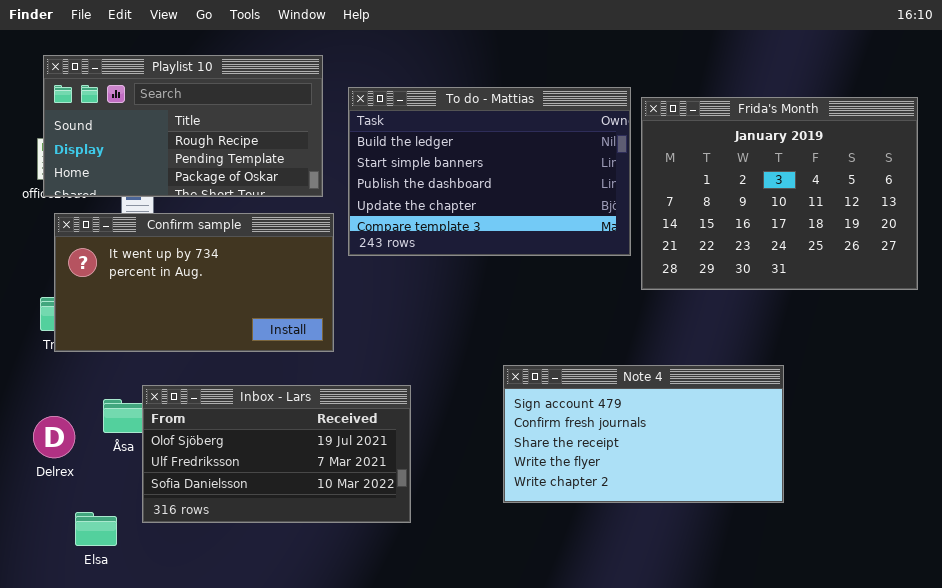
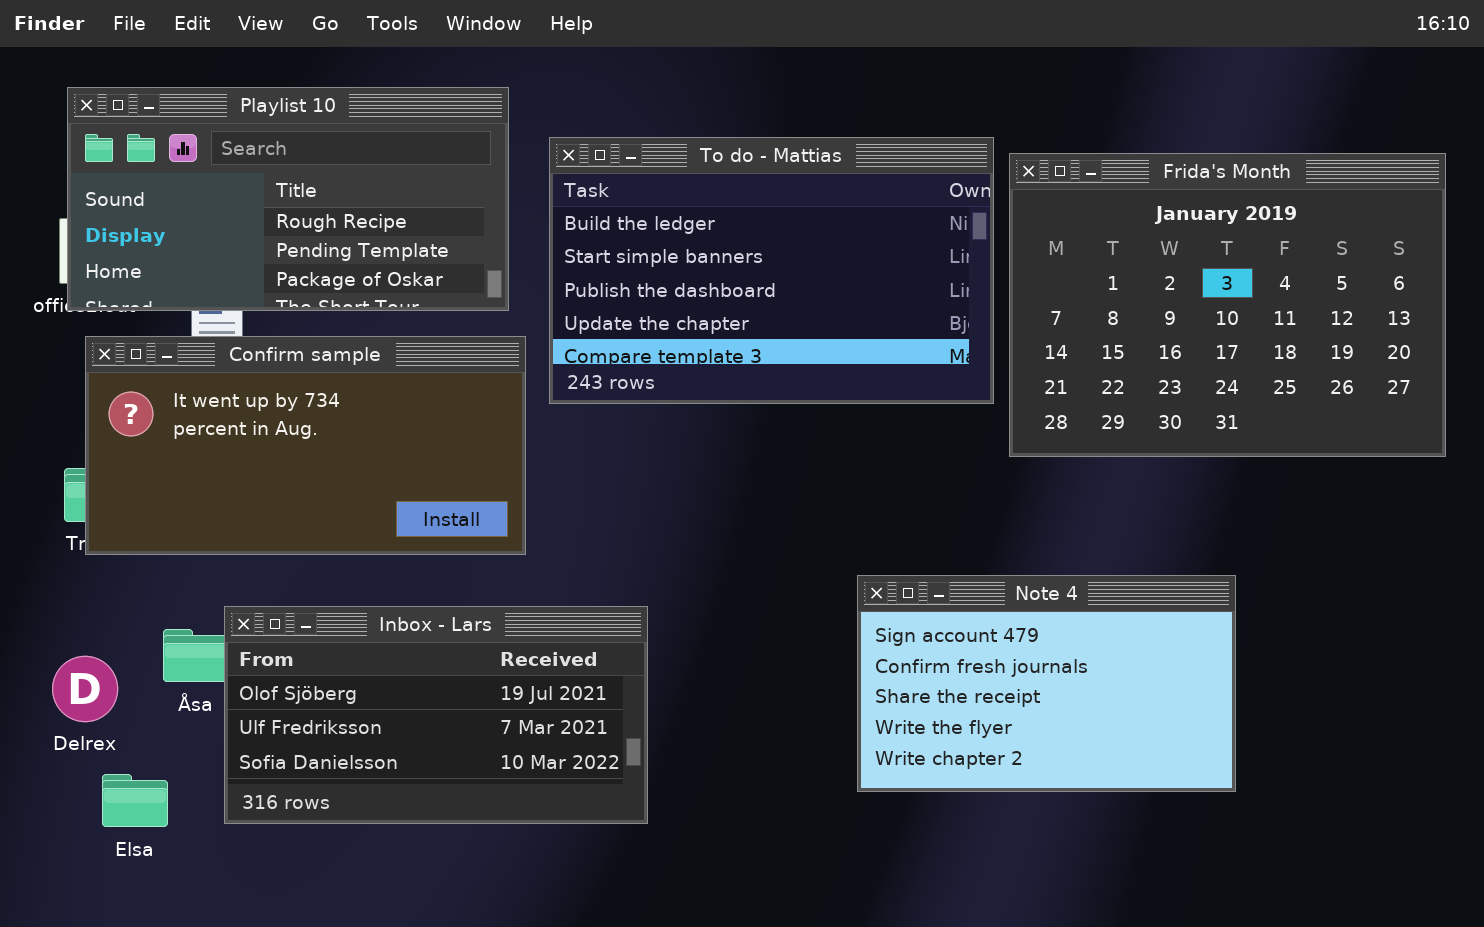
Note 4: [503,365,784,503] -> [857,575,1236,792], resized
Elsa: [75,512,117,546] -> [102,774,168,827], moved

